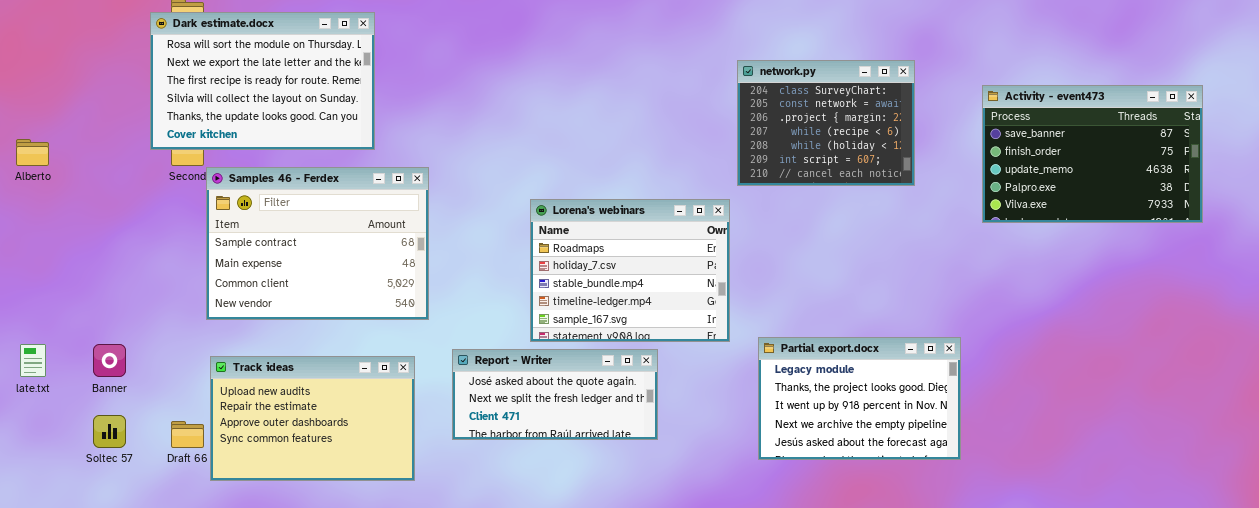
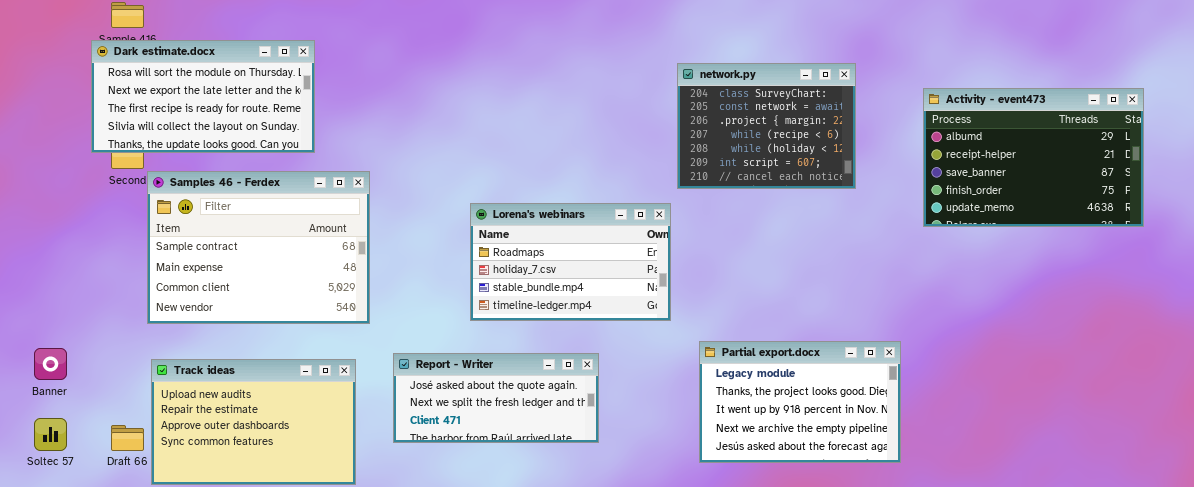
Dark estimate.docx: [150,12,375,150] -> [91,40,315,153], resized
Activity - event473: [982,85,1203,223] -> [923,88,1144,227], scrolled up 2 rows
Lorena's webinars: [530,199,730,342] -> [470,203,671,321], resized

